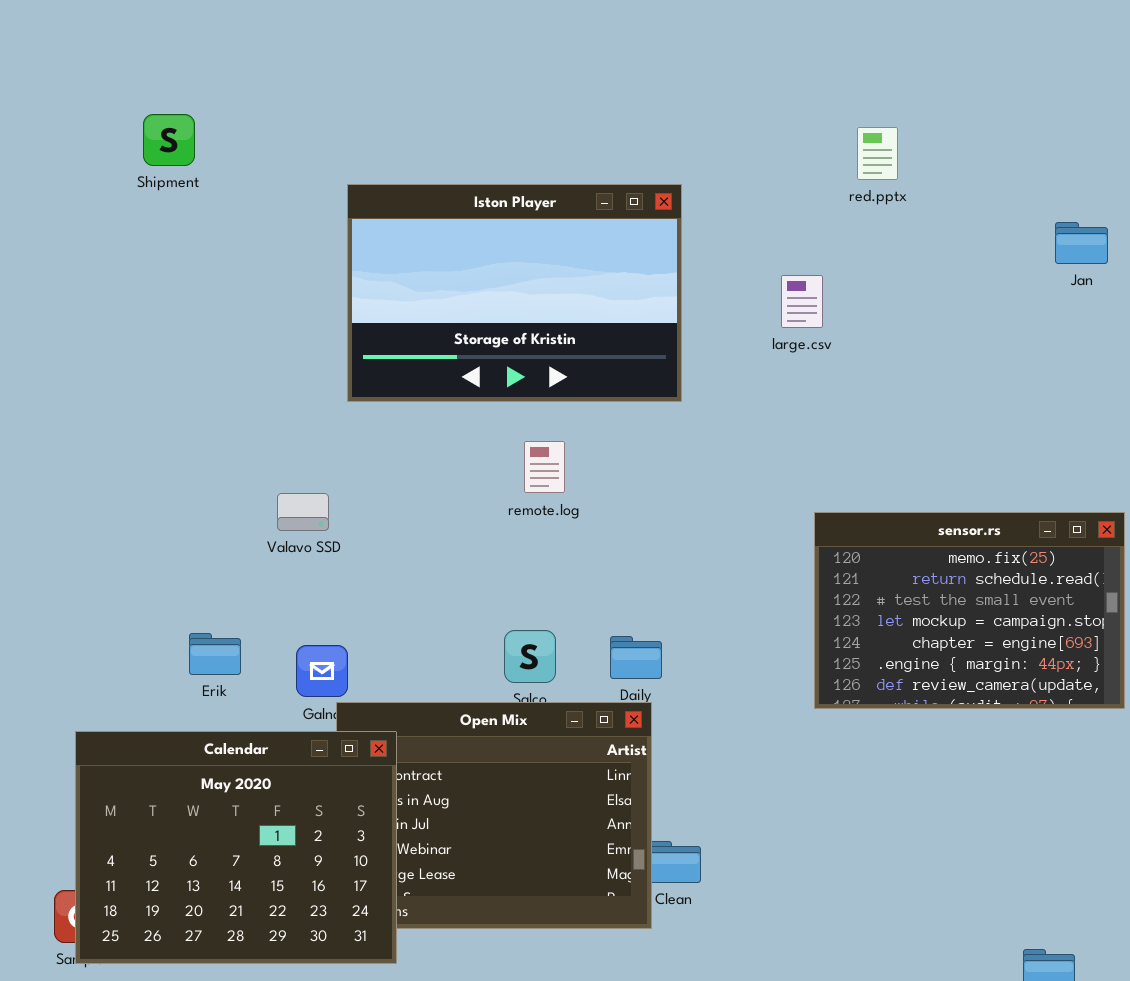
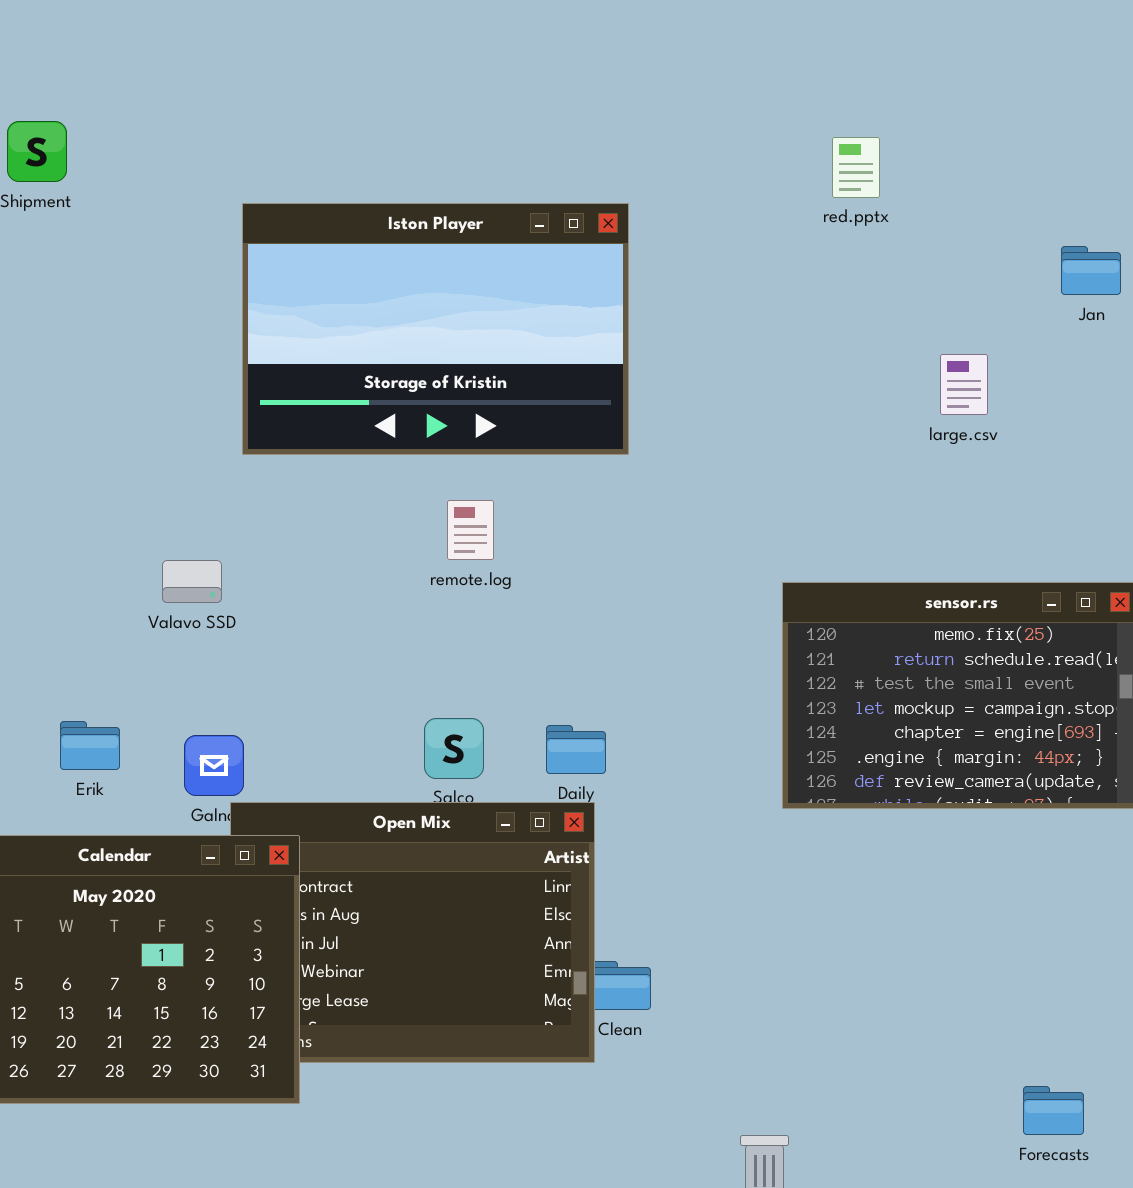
large.csv: [781,275,823,328] -> [940,354,988,415], moved

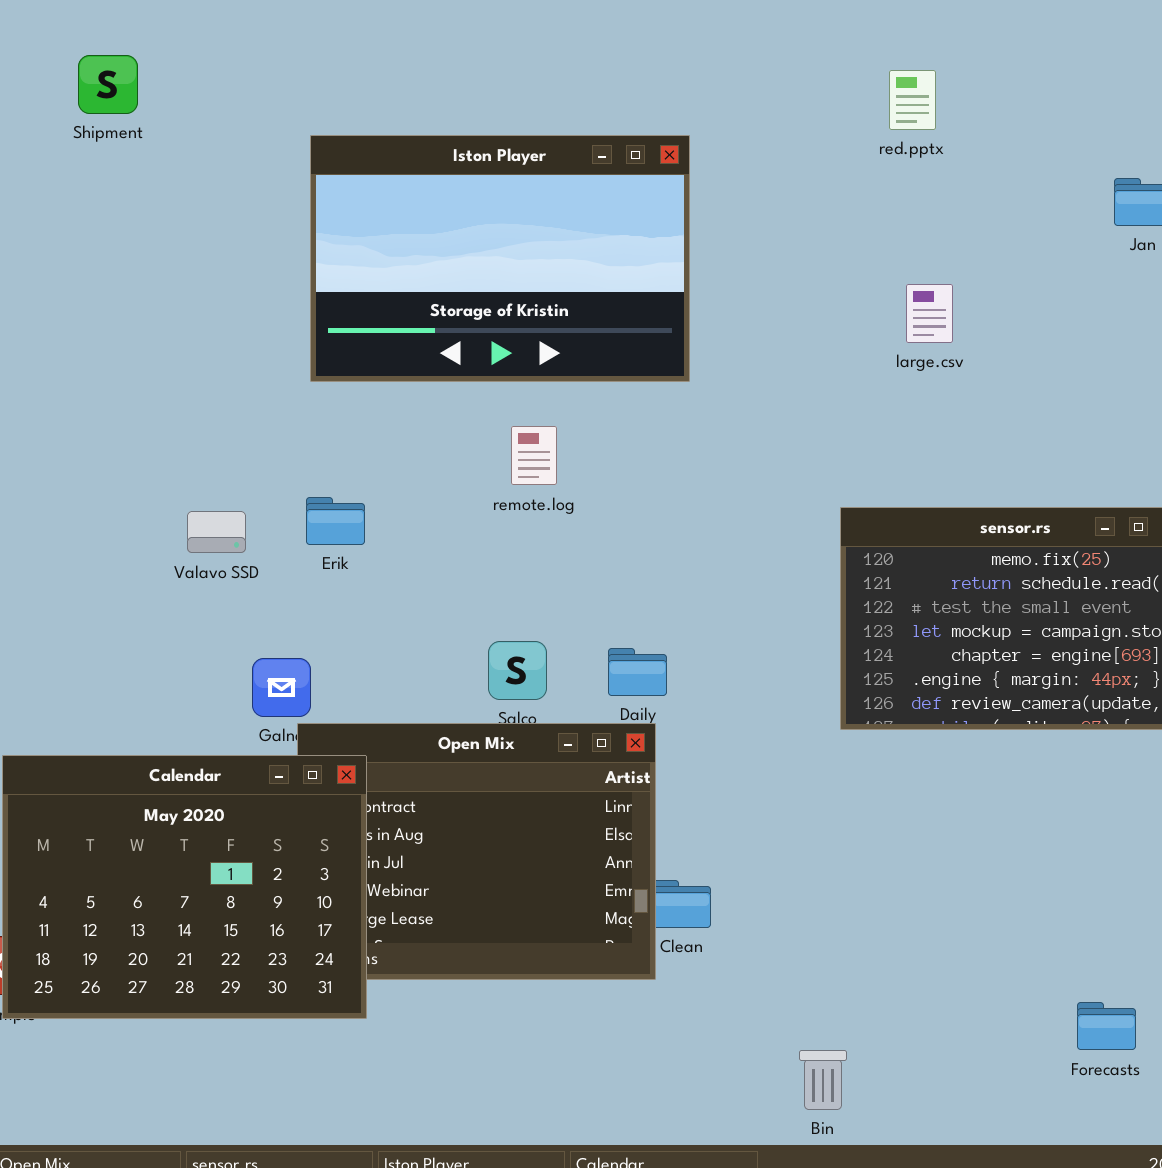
large.csv: [940,354,988,415] -> [906,284,953,343], moved
Valavo SSD: [162,560,222,603] -> [187,511,246,553], moved
Erik: [60,721,120,770] -> [306,497,365,545], moved

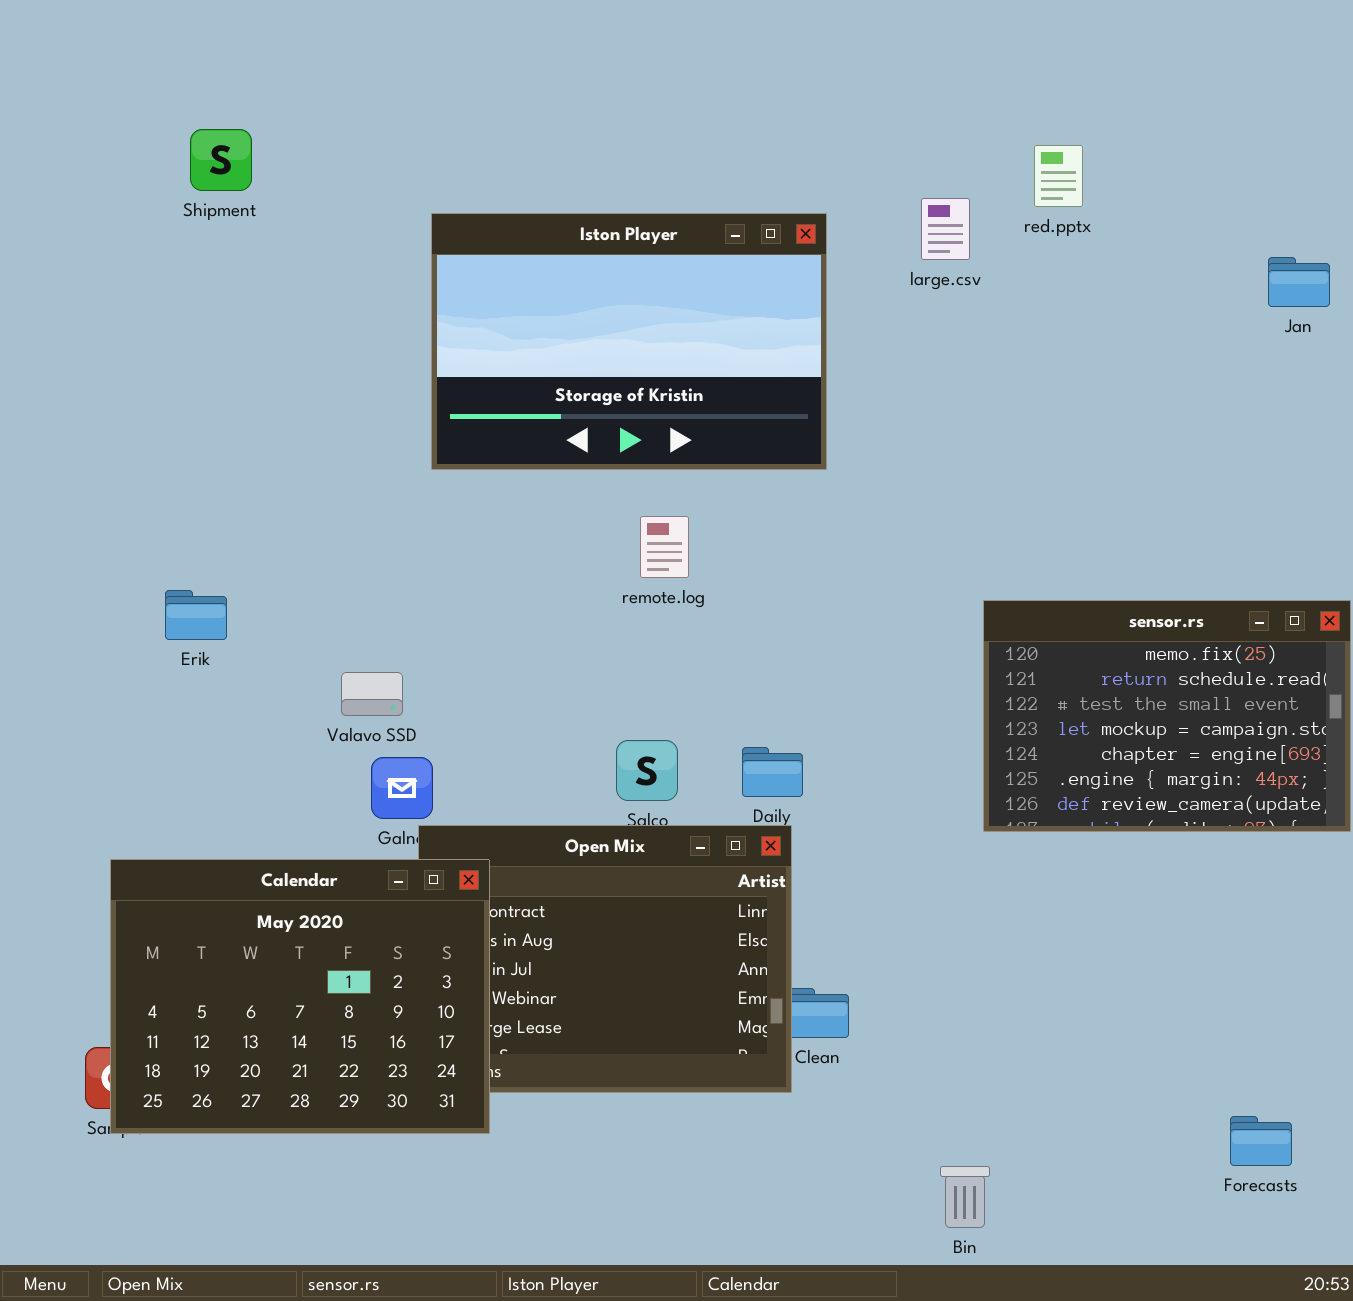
large.csv: [906,284,953,343] -> [921,198,970,260], moved
Erik: [306,497,365,545] -> [165,590,227,640], moved
Valavo SSD: [187,511,246,553] -> [341,672,403,716], moved

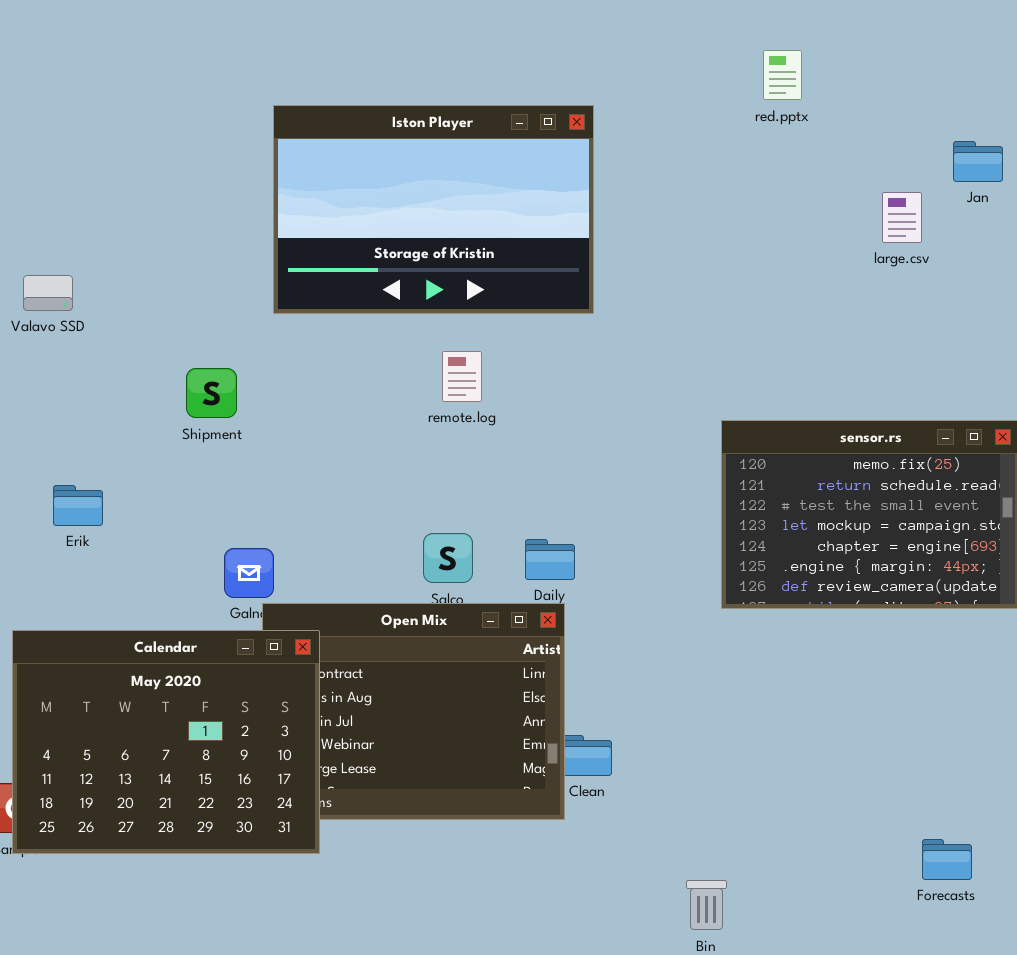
Shipment: [190,129,252,191] -> [186,368,237,418], moved
large.csv: [921,198,970,260] -> [882,192,922,243], moved
Erik: [165,590,227,640] -> [53,485,103,526], moved
Valavo SSD: [341,672,403,716] -> [23,275,73,311], moved

